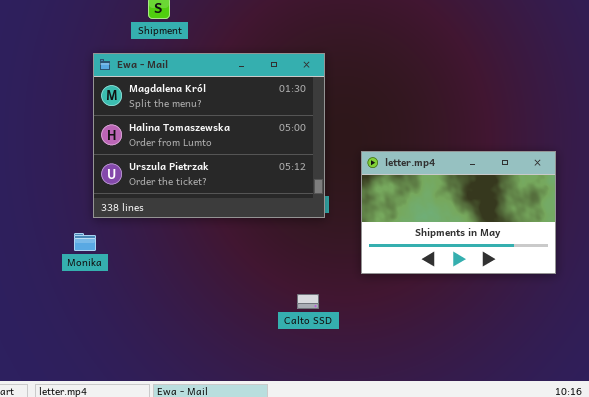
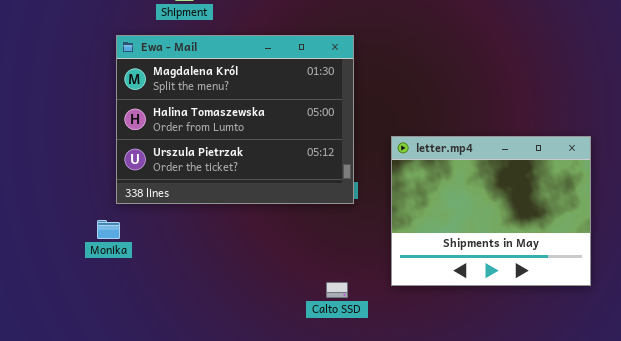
letter.mp4: [361,151,556,274] -> [391,136,591,286], resized

